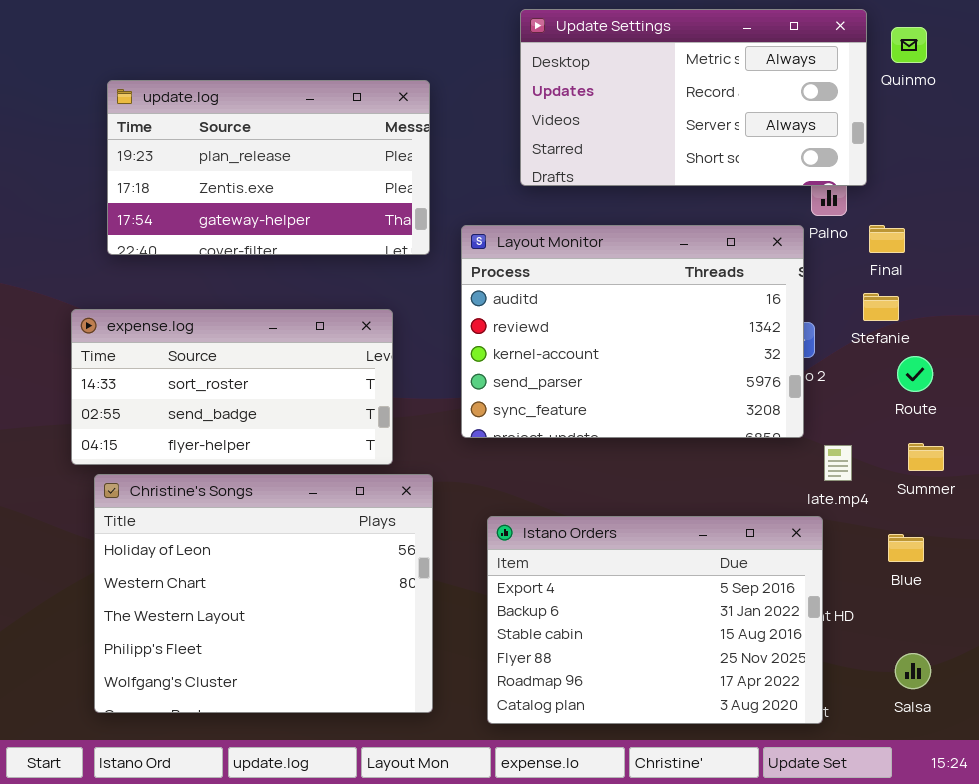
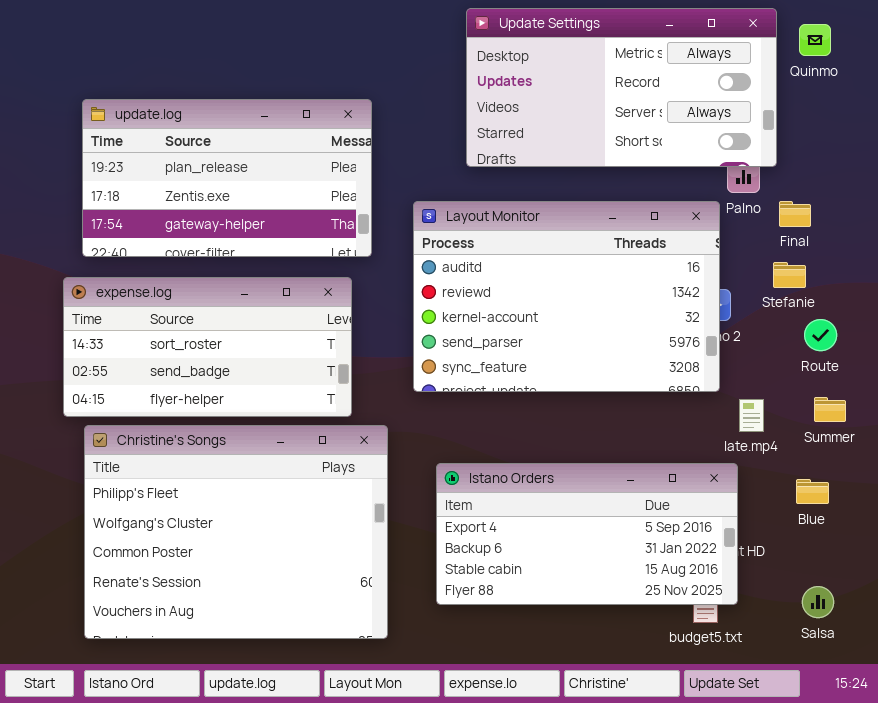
update.log: [107,80,430,255] -> [82,99,372,257], moved
Christine's Songs: [94,474,433,713] -> [84,425,388,639], scrolled down 3 rows
Istano Orders: [487,516,823,724] -> [436,463,738,605], resized

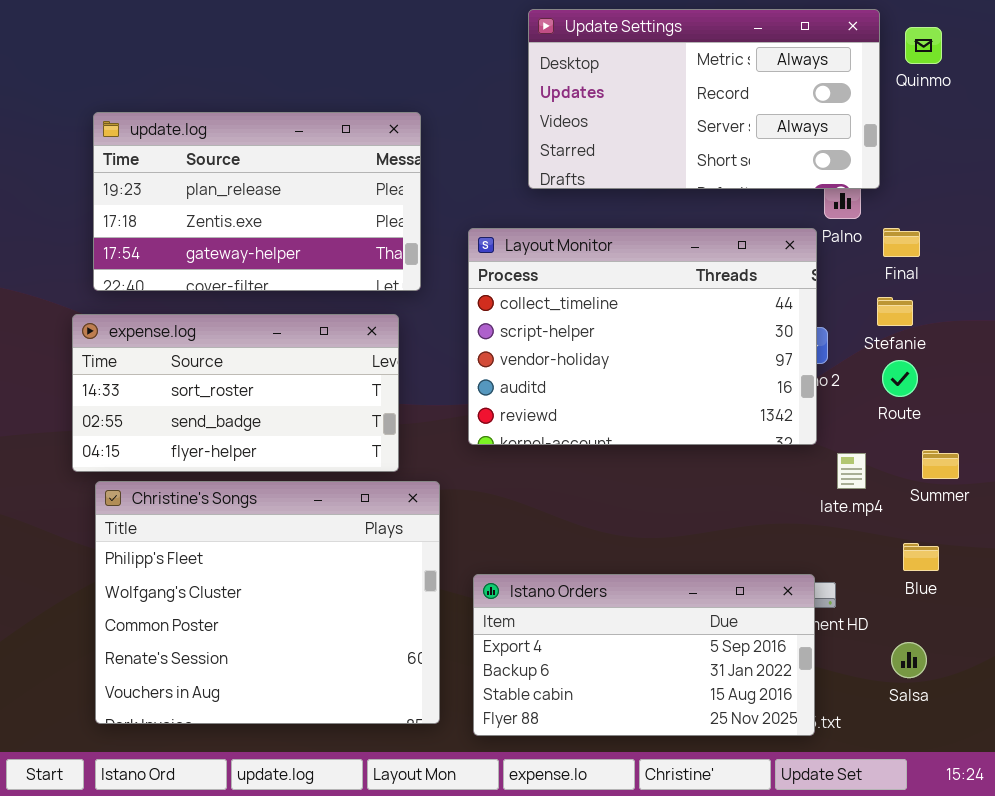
Layout Monitor: [413,201,720,392] -> [468,228,817,445], scrolled up 3 rows
Route: [804,319,837,351] -> [882,360,918,397], moved
Istano Orders: [436,463,738,605] -> [473,574,815,736], moved
Salsa: [802,586,834,618] -> [891,642,927,678], moved

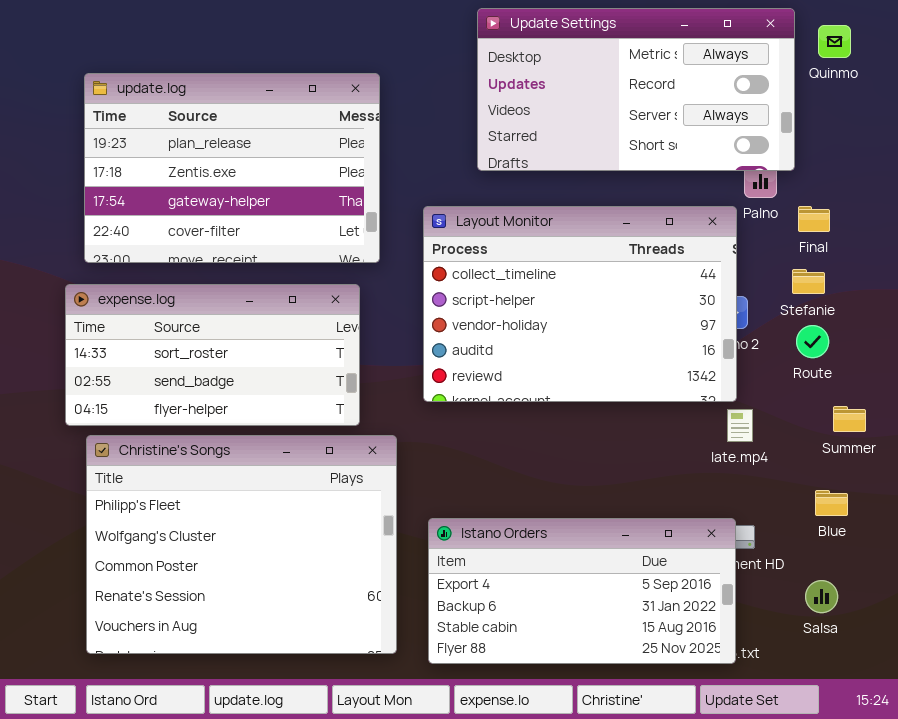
update.log: [93,112,421,291] -> [84,73,380,263], resized
late.mp4: [837,453,866,489] -> [727,409,753,442], moved

